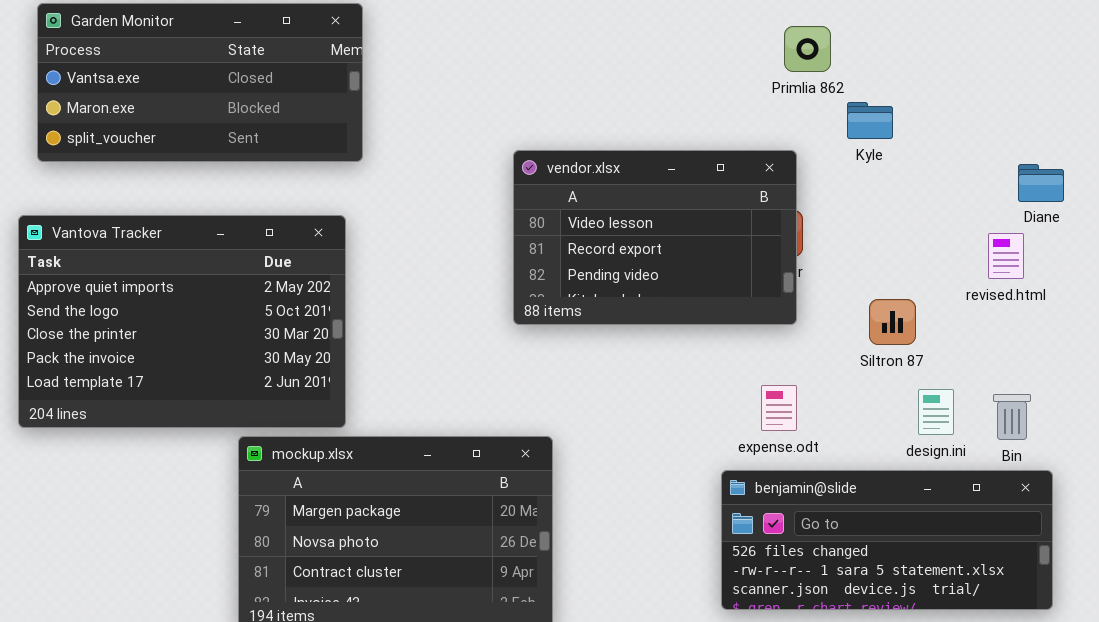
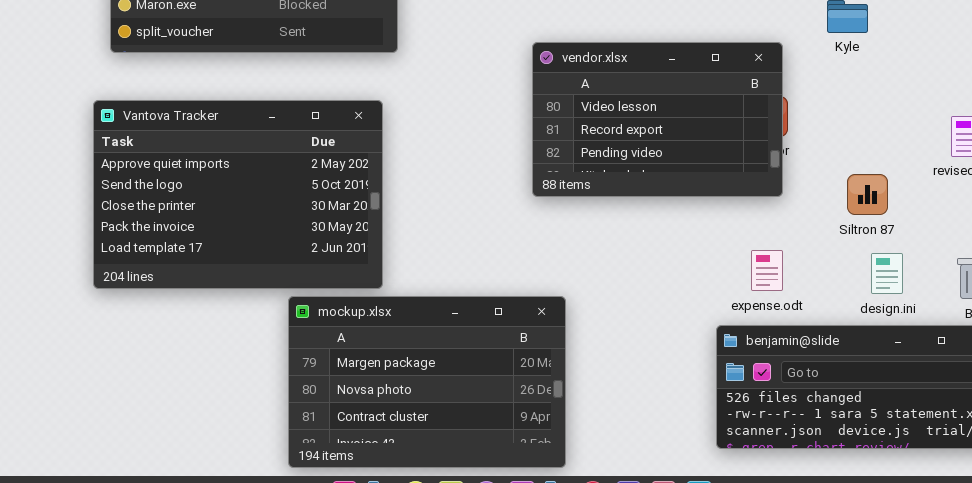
design.ini: [918,389,954,435] -> [871,253,903,294], moved

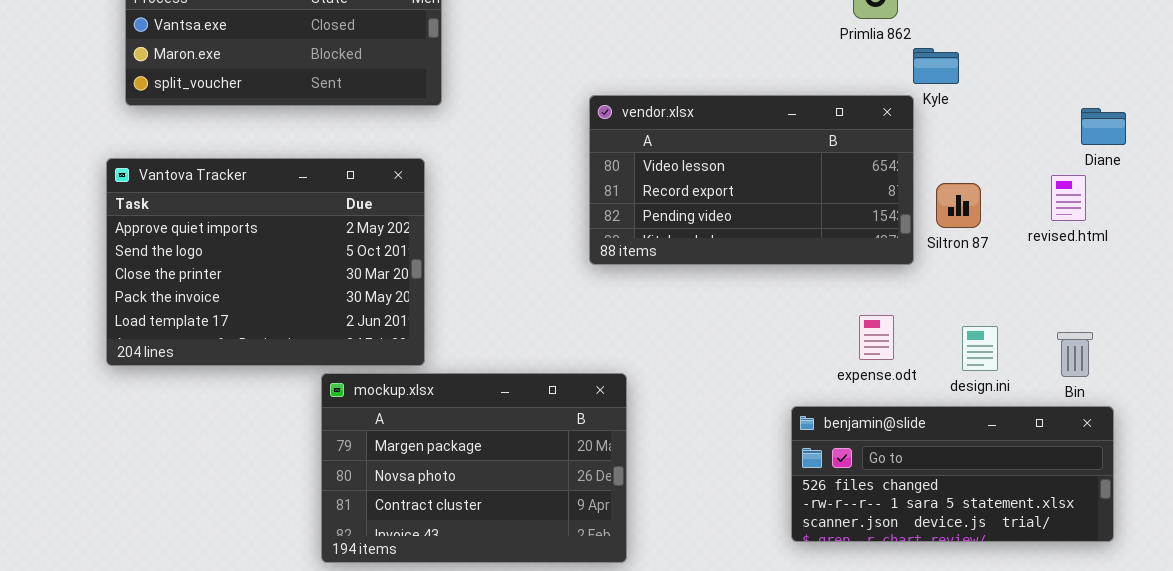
vendor.xlsx: [532,42,783,197] -> [589,95,914,265], resized
Siltron 87: [847,174,888,215] -> [936,183,981,228], moved
expense.odt: [751,250,783,291] -> [859,315,894,360], moved

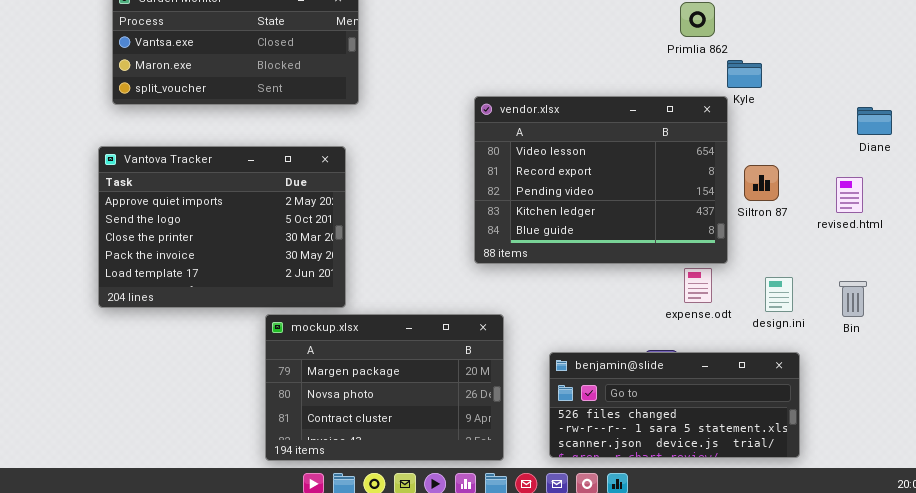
vendor.xlsx: [589,95,914,265] -> [474,96,728,264], resized
revised.html: [1051,175,1086,221] -> [836,177,863,213], moved
benjamin@slide: [791,406,1114,542] -> [549,352,800,458], moved

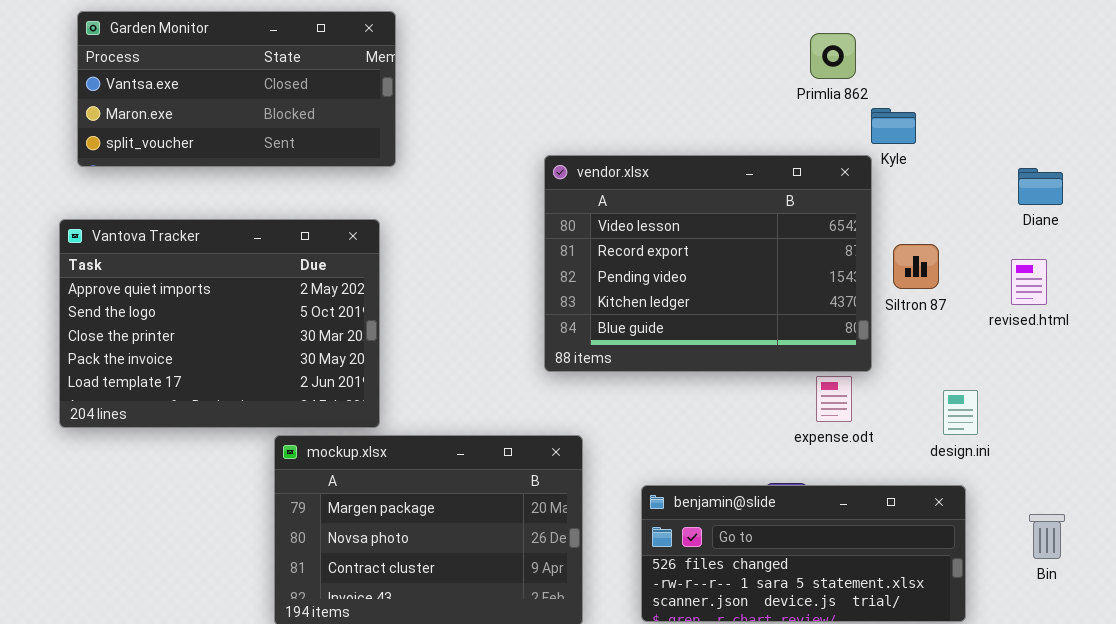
Diane: [857,107,892,135] -> [1018,168,1063,205], moved
design.ini: [765,277,793,312] -> [943,390,978,435], moved
Bin: [839,281,867,317] -> [1029,514,1065,559], moved

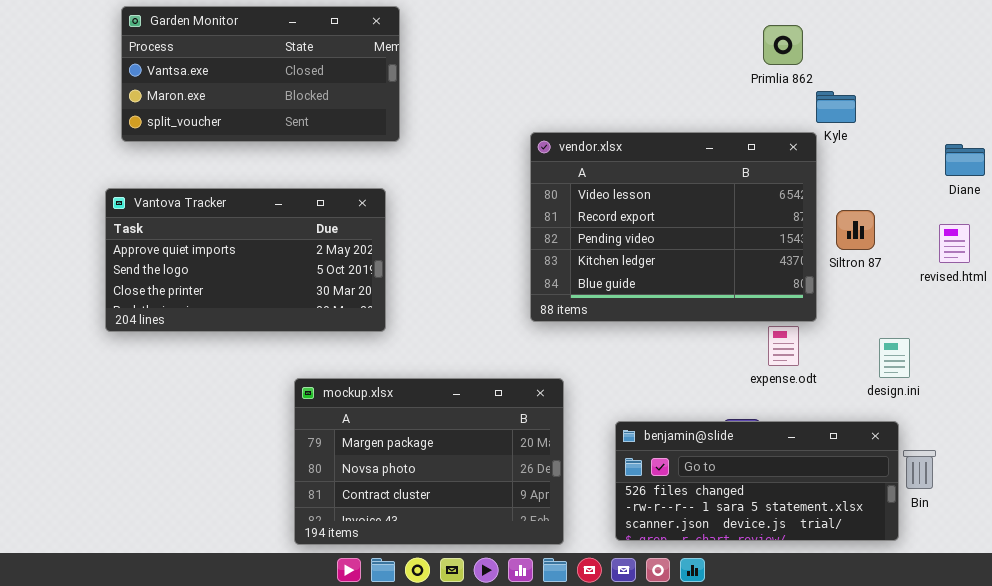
Vantova Tracker: [59,219,380,428] -> [105,188,386,332], resized
Bin: [1029,514,1065,559] -> [903,450,936,489], moved

